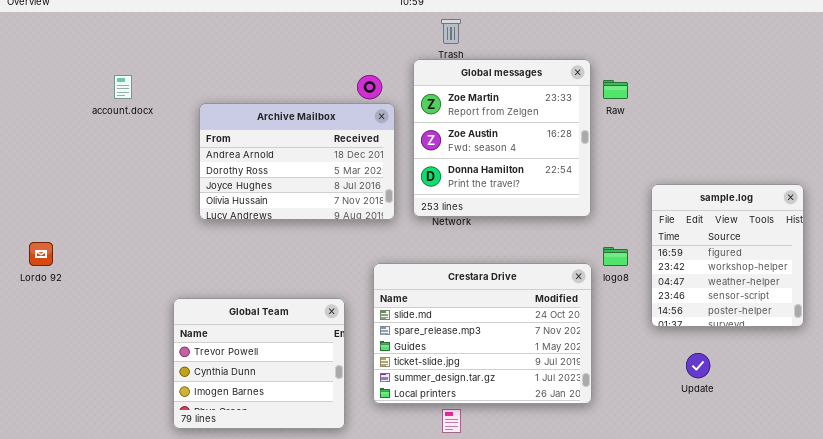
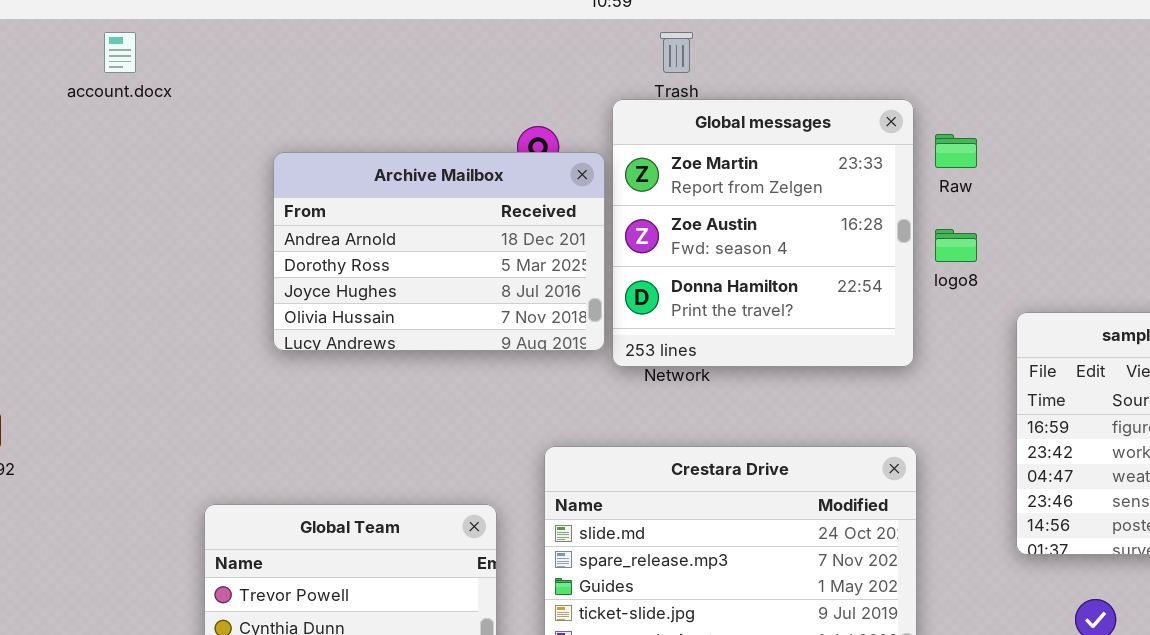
account.docx: [114,75,132,99] -> [104,32,136,73], moved
Archive Mailbox: [199,103,395,220] -> [273,152,605,351], moved
logo8: [603,247,628,266] -> [935,229,977,262], moved

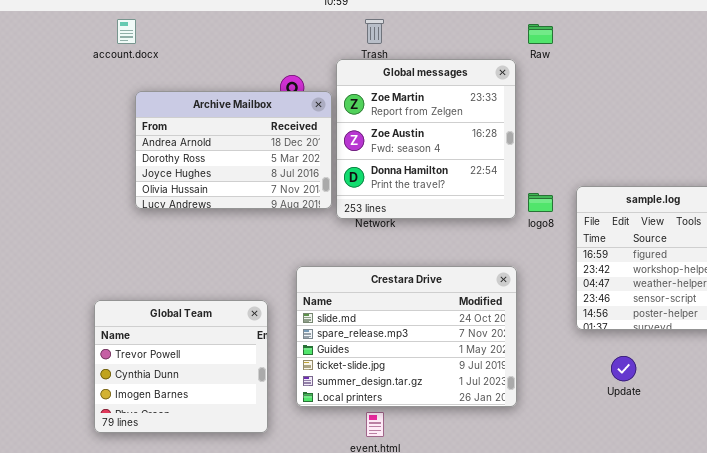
account.docx: [104,32,136,73] -> [117,19,136,44], moved
Raw: [935,134,977,168] -> [528,24,553,44], moved
logo8: [935,229,977,262] -> [528,193,553,212], moved

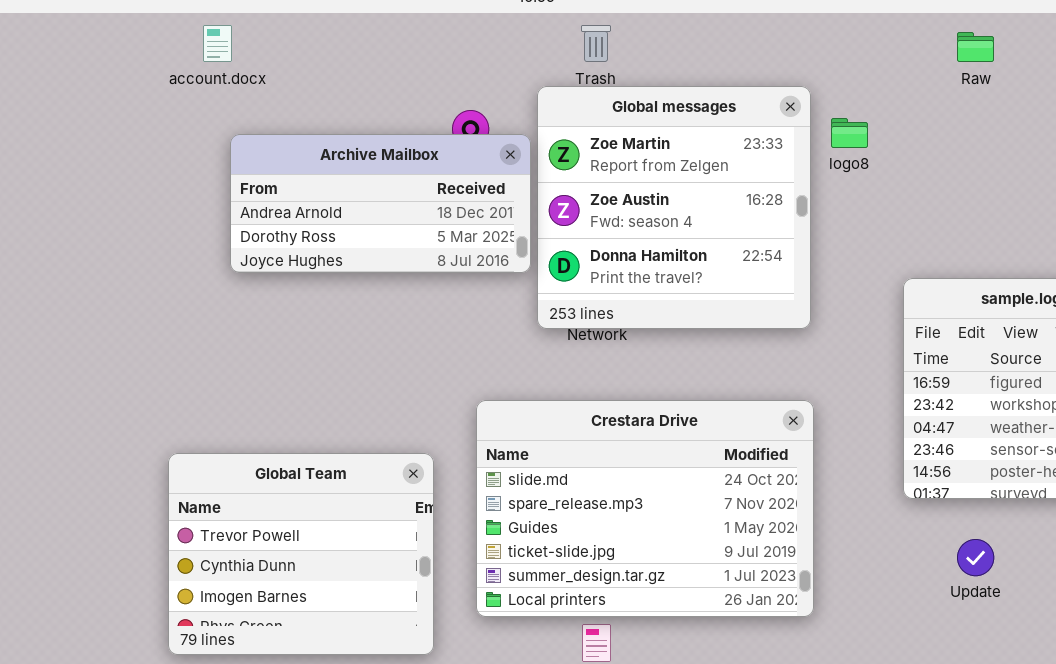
Raw: [528,24,553,44] -> [957,32,994,62], moved
Archive Mailbox: [135,91,332,209] -> [230,134,531,273], resized
logo8: [528,193,553,212] -> [831,118,868,148], moved

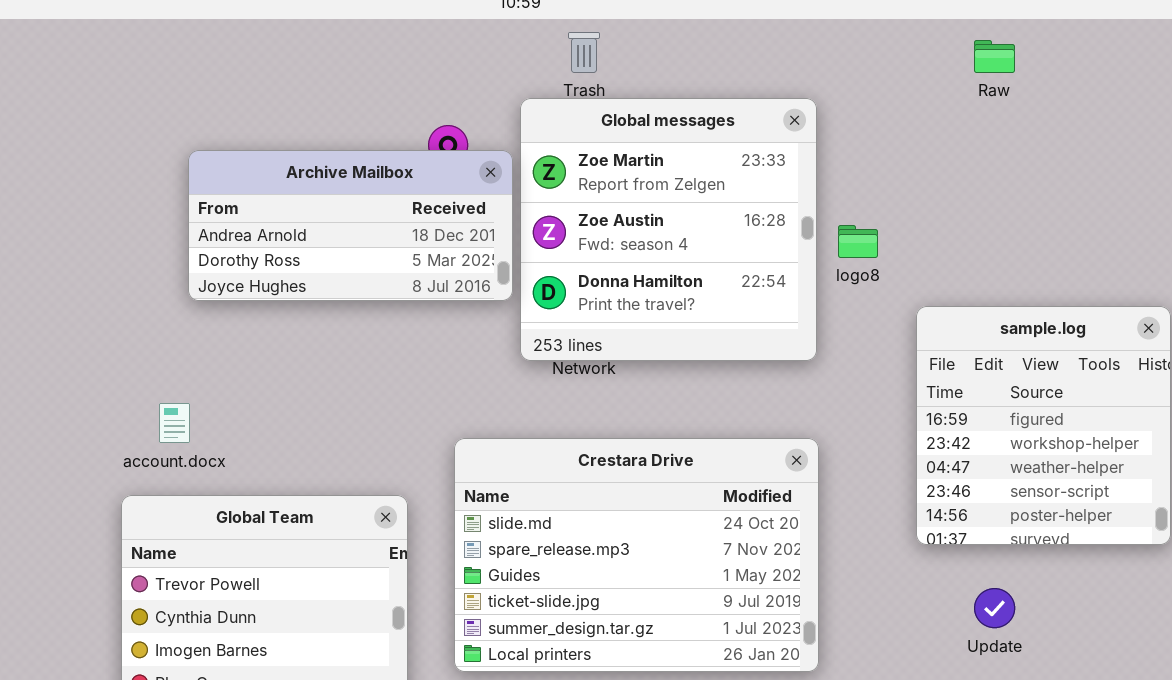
account.docx: [203,25,232,62] -> [159,403,190,443], moved
logo8: [831,118,868,148] -> [838,225,878,258], moved

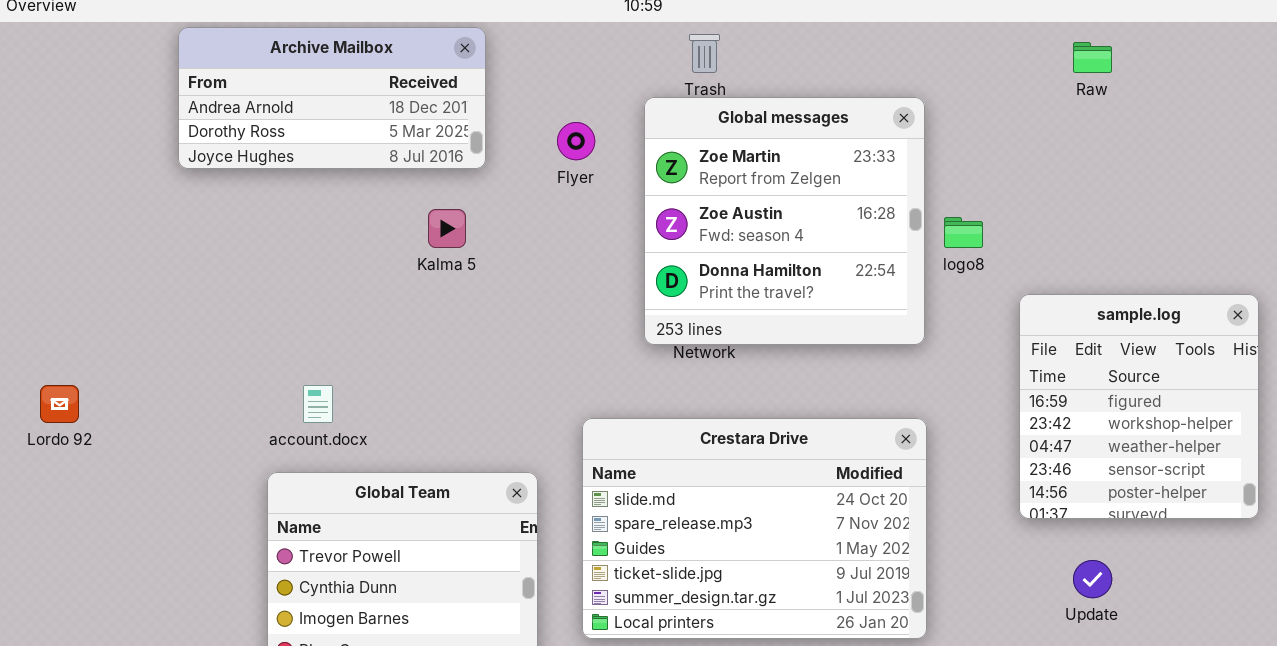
Archive Mailbox: [188,150,513,301] -> [178,27,486,169], moved

